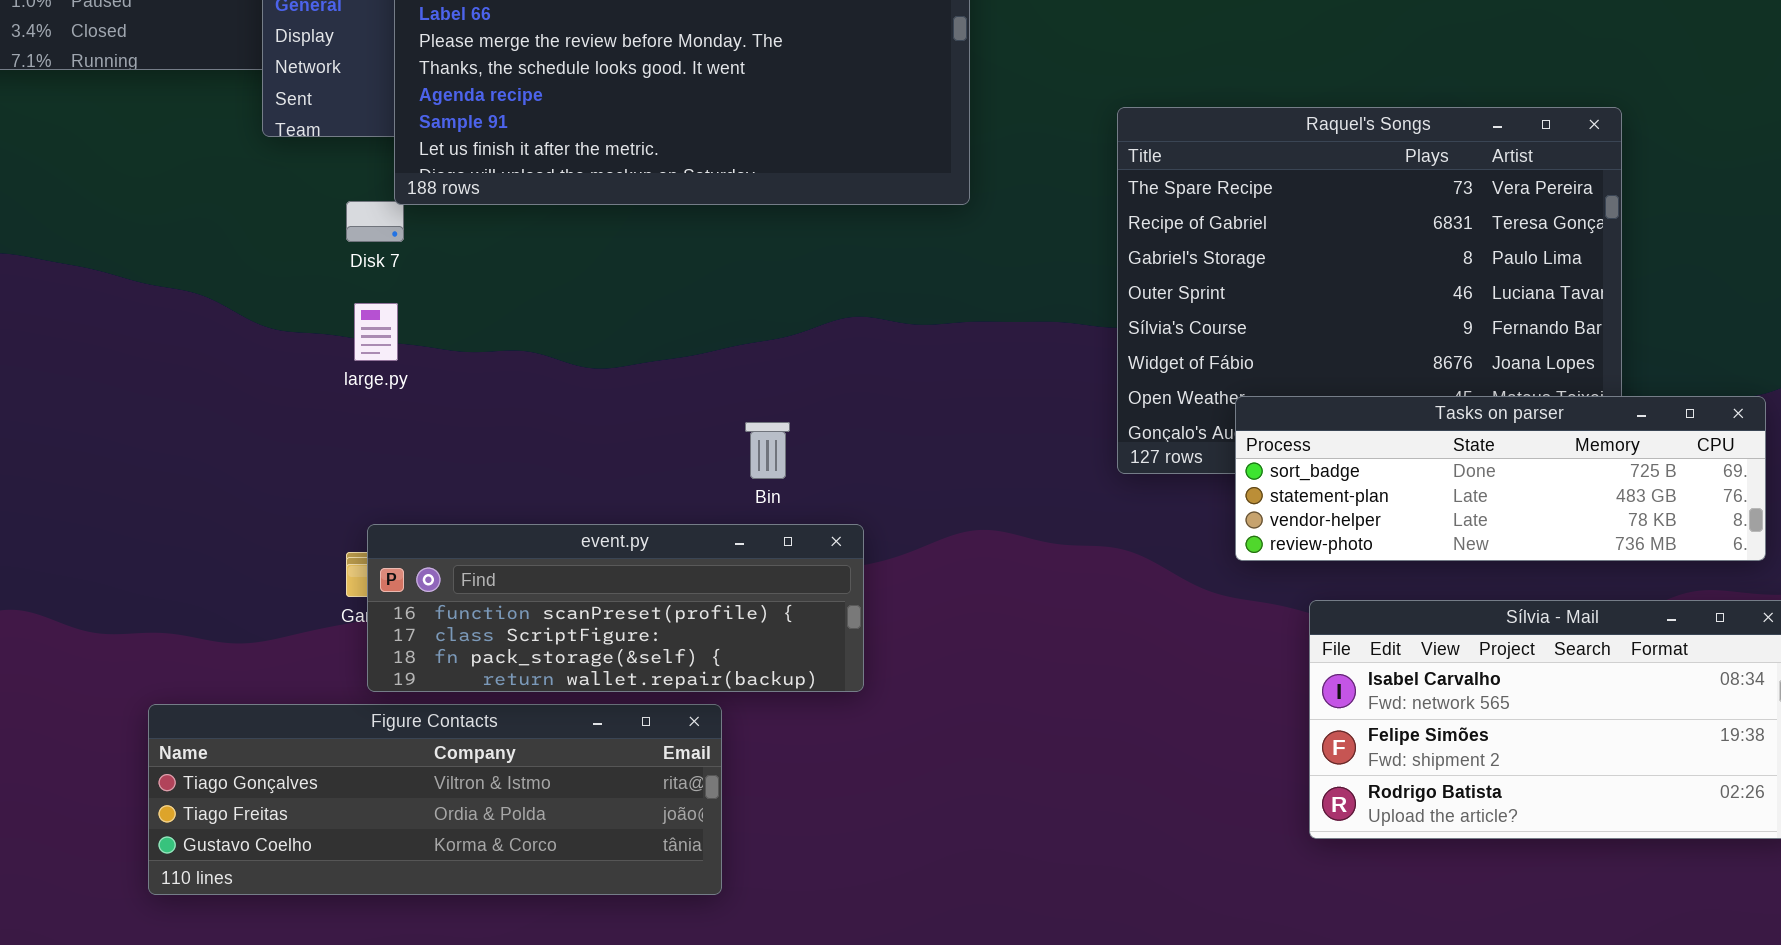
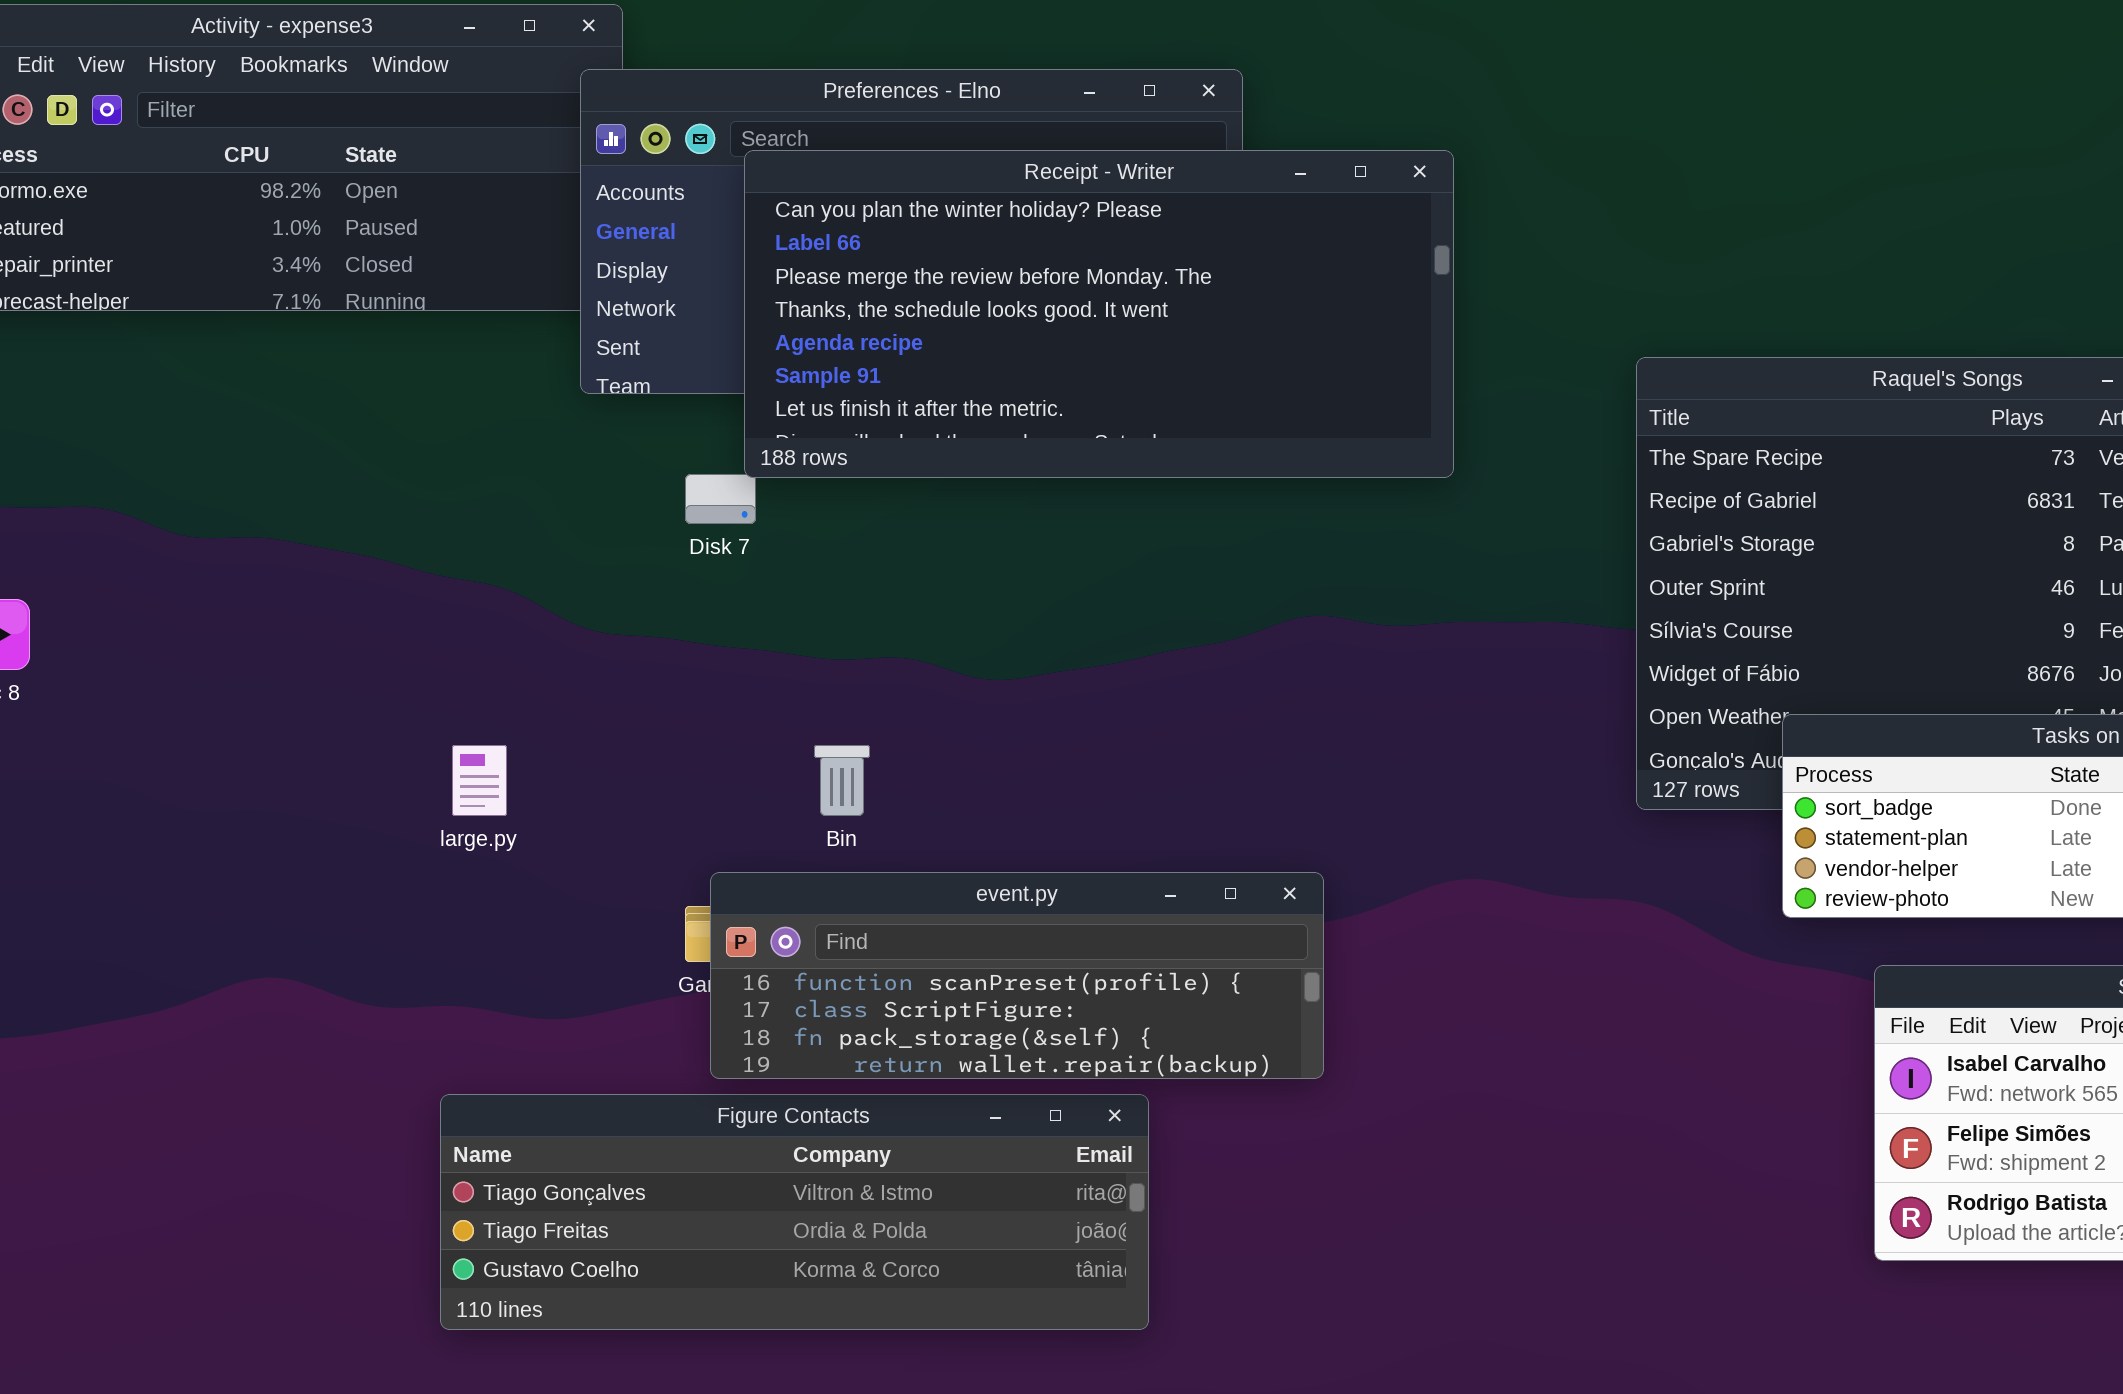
large.py: [354,303,398,361] -> [452,745,507,816], moved
Bin: [745,422,790,479] -> [814,745,870,816], moved

